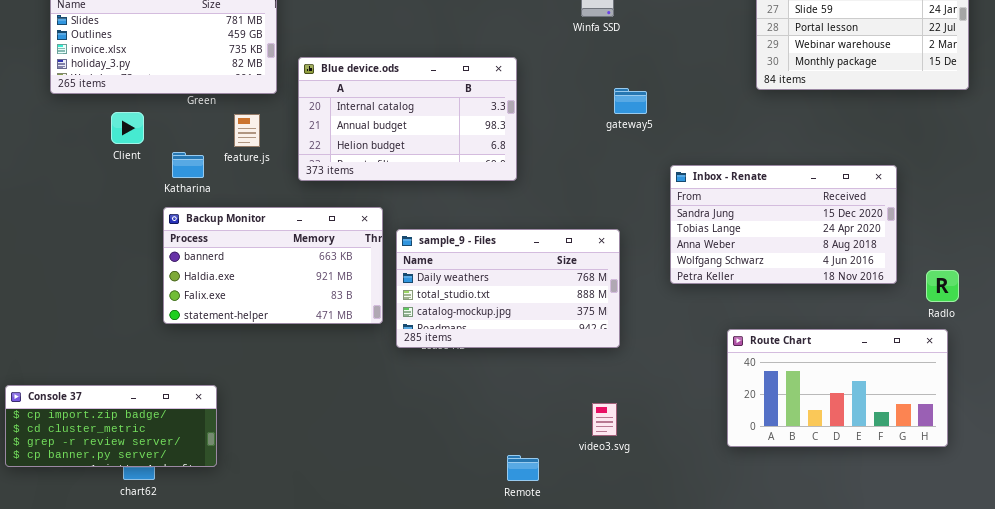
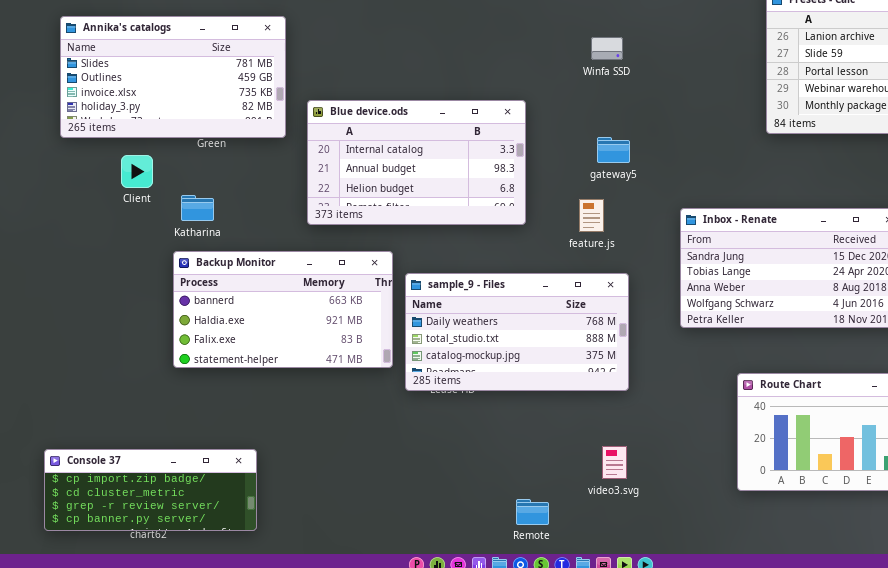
gateway5: [614,88,647,114] -> [597,137,630,163], moved
feature.js: [234,114,260,147] -> [579,199,604,232], moved
Console 37: [5,385,217,467] -> [44,449,257,531], moved

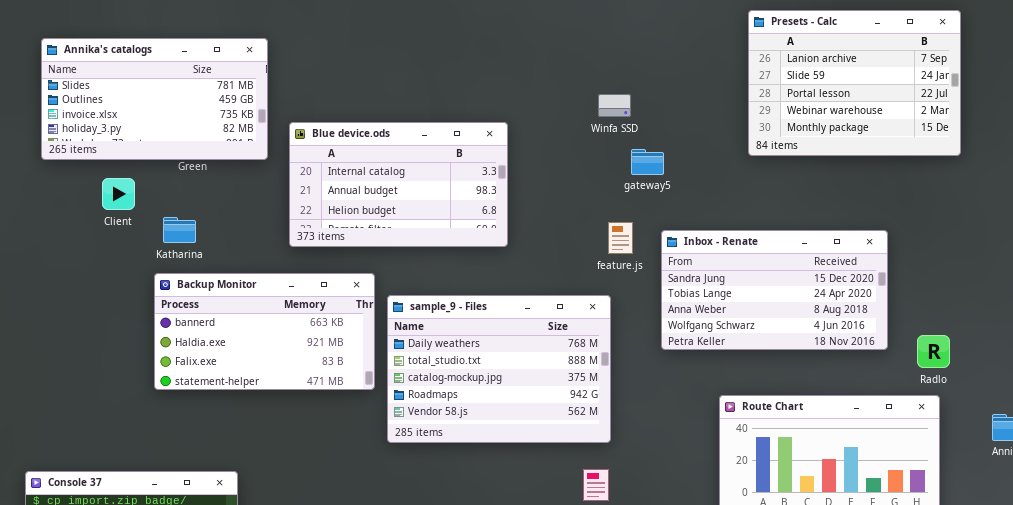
Winfa SSD: [591,37,623,60] -> [598,94,631,117], moved
gateway5: [597,137,630,163] -> [631,149,664,175], moved
feature.js: [579,199,604,232] -> [608,222,633,254], moved
sample_9 - Files: [405,273,629,391] -> [387,295,611,443], resized

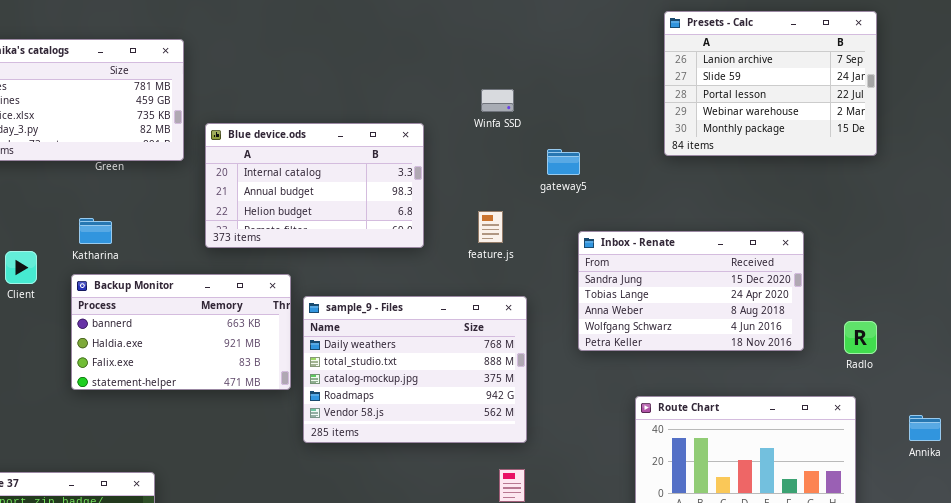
Winfa SSD: [598,94,631,117] -> [481,89,514,112], moved
Client: [102,178,135,210] -> [5,251,37,284], moved
feature.js: [608,222,633,254] -> [478,211,503,243], moved
Radlo: [917,335,950,368] -> [844,321,877,354], moved

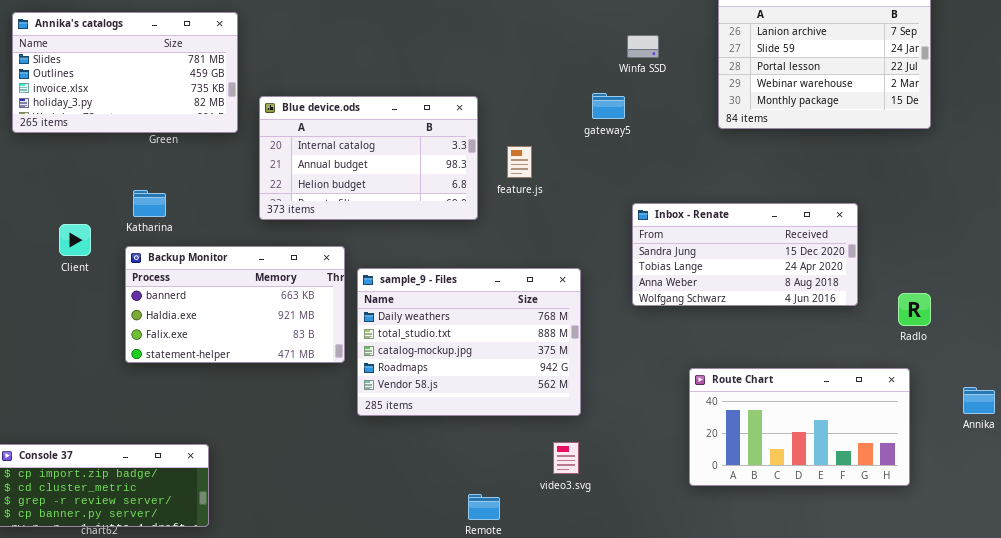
Winfa SSD: [481,89,514,112] -> [627,35,659,58], moved
gateway5: [547,149,580,175] -> [592,93,625,119], moved
feature.js: [478,211,503,243] -> [507,146,532,178], moved
Inbox - Renate: [578,231,804,351] -> [632,203,858,306], resized

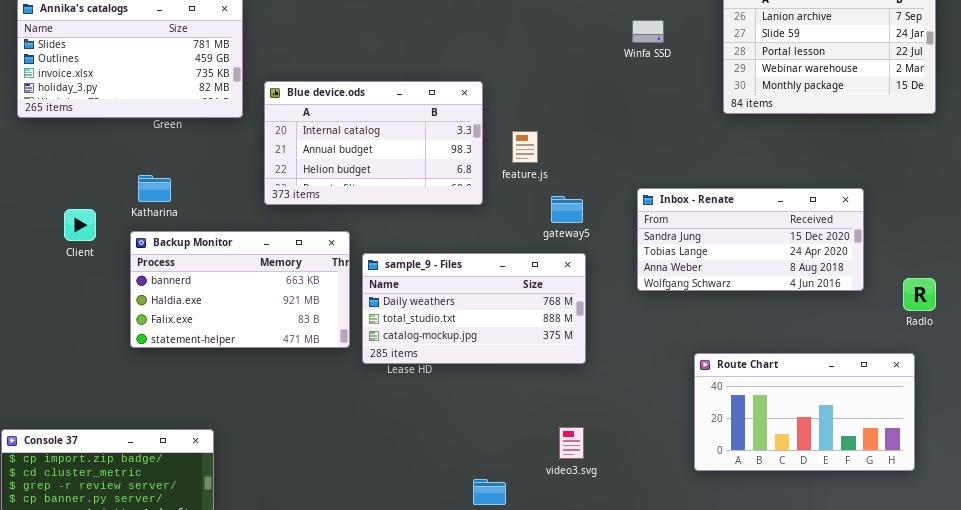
gateway5: [592,93,625,119] -> [551,196,583,223], moved
sample_9 - Files: [357,268,581,416] -> [362,253,586,364], resized

